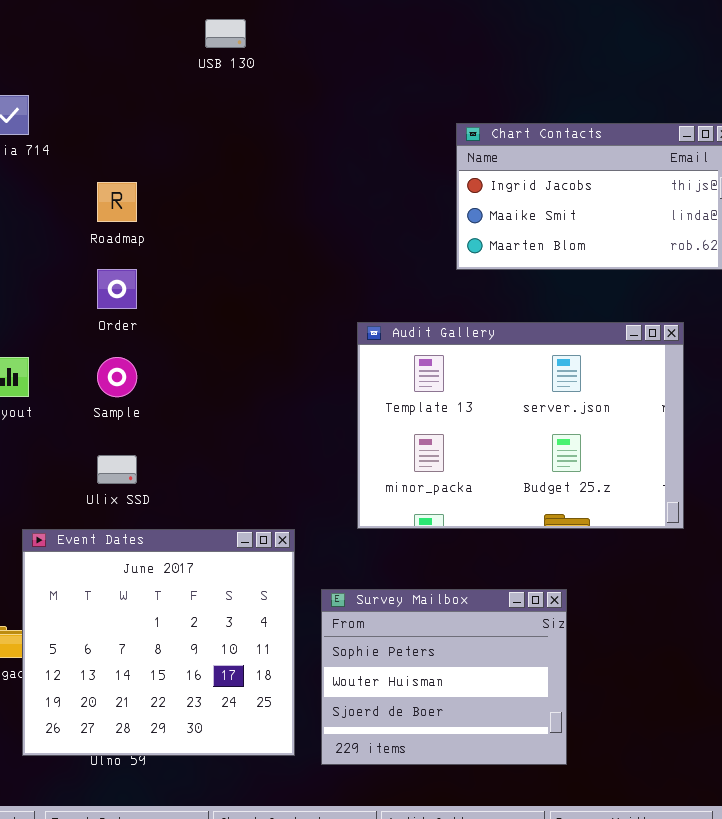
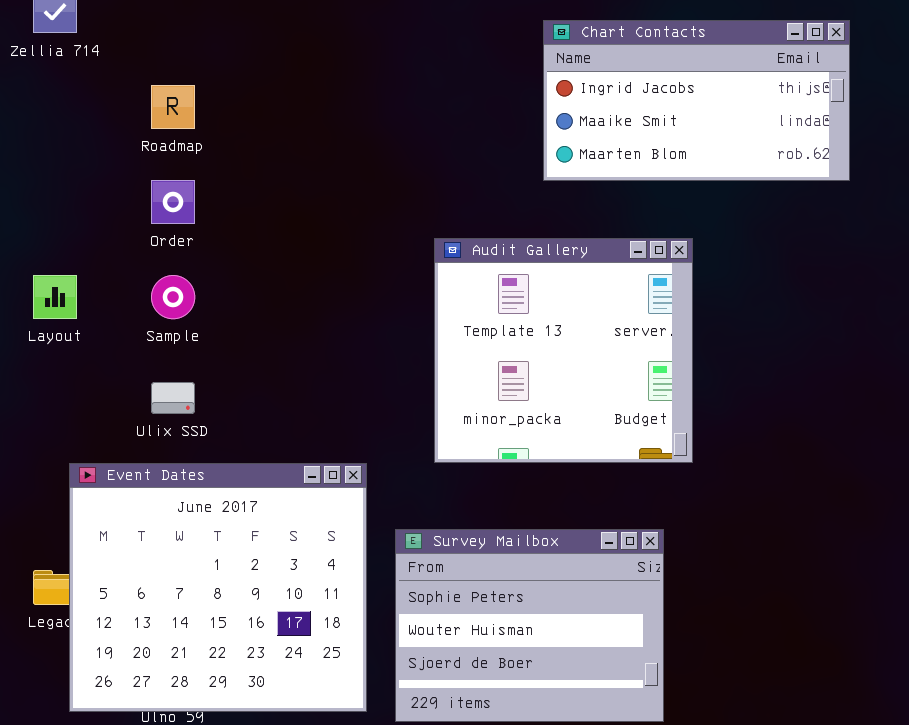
Audit Gallery: [357,322,684,529] -> [434,238,693,463], resized

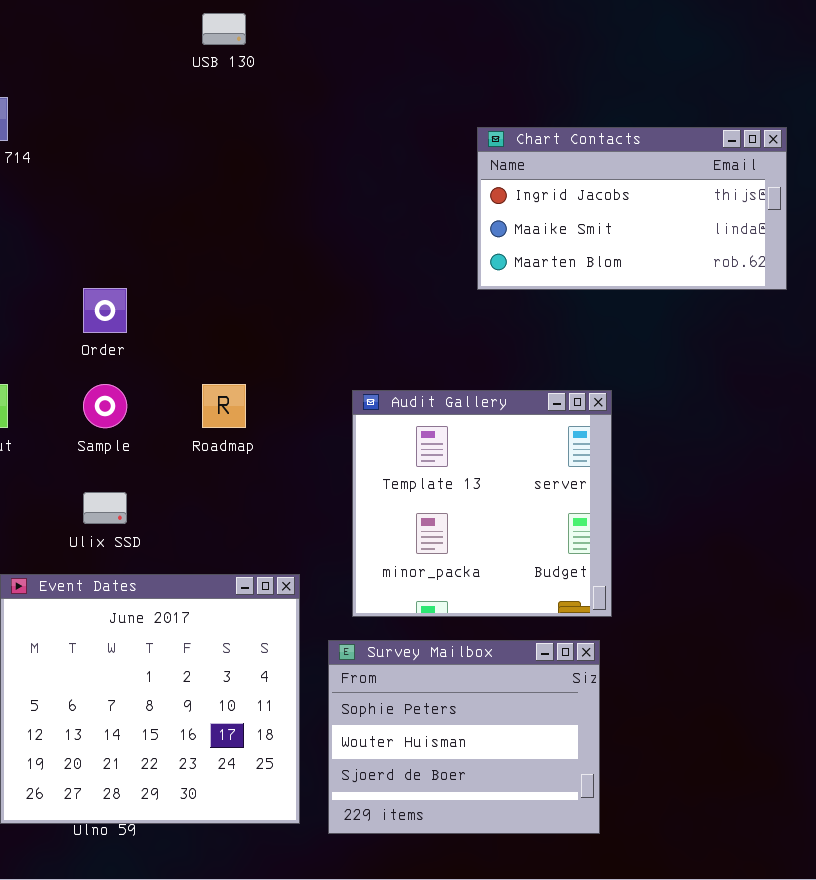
Roadmap: [151,85,195,129] -> [202,384,246,428], moved
Audit Gallery: [434,238,693,463] -> [352,390,612,617], moved

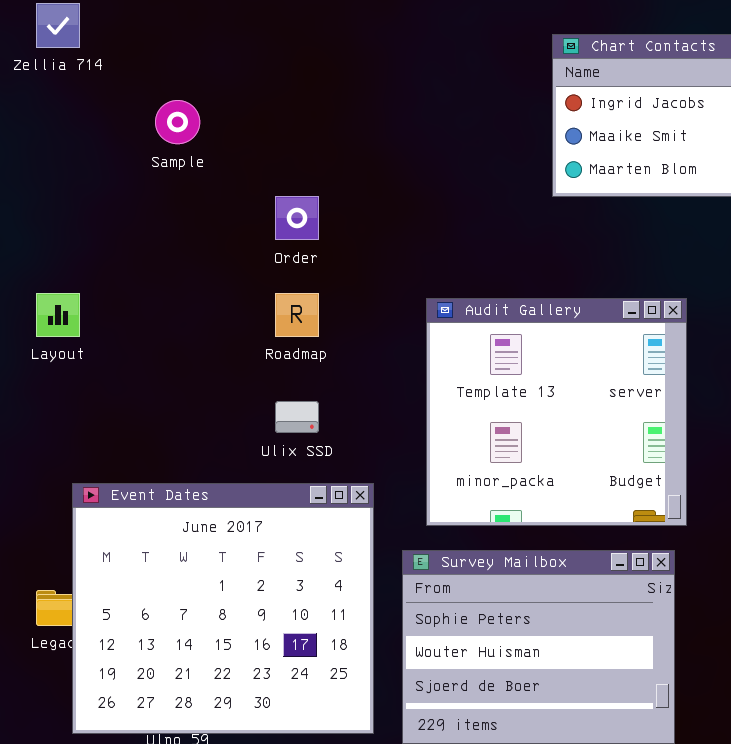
Order: [83,288,127,333] -> [275,196,319,240], moved
Sample: [83,384,127,428] -> [155,100,200,144], moved
Ulix SSD: [83,492,127,524] -> [275,401,319,433], moved

